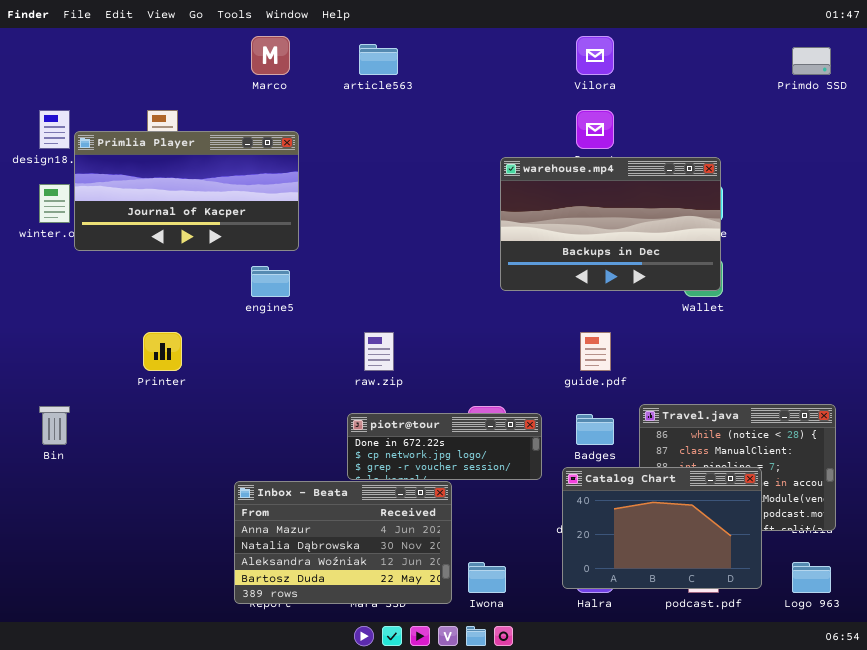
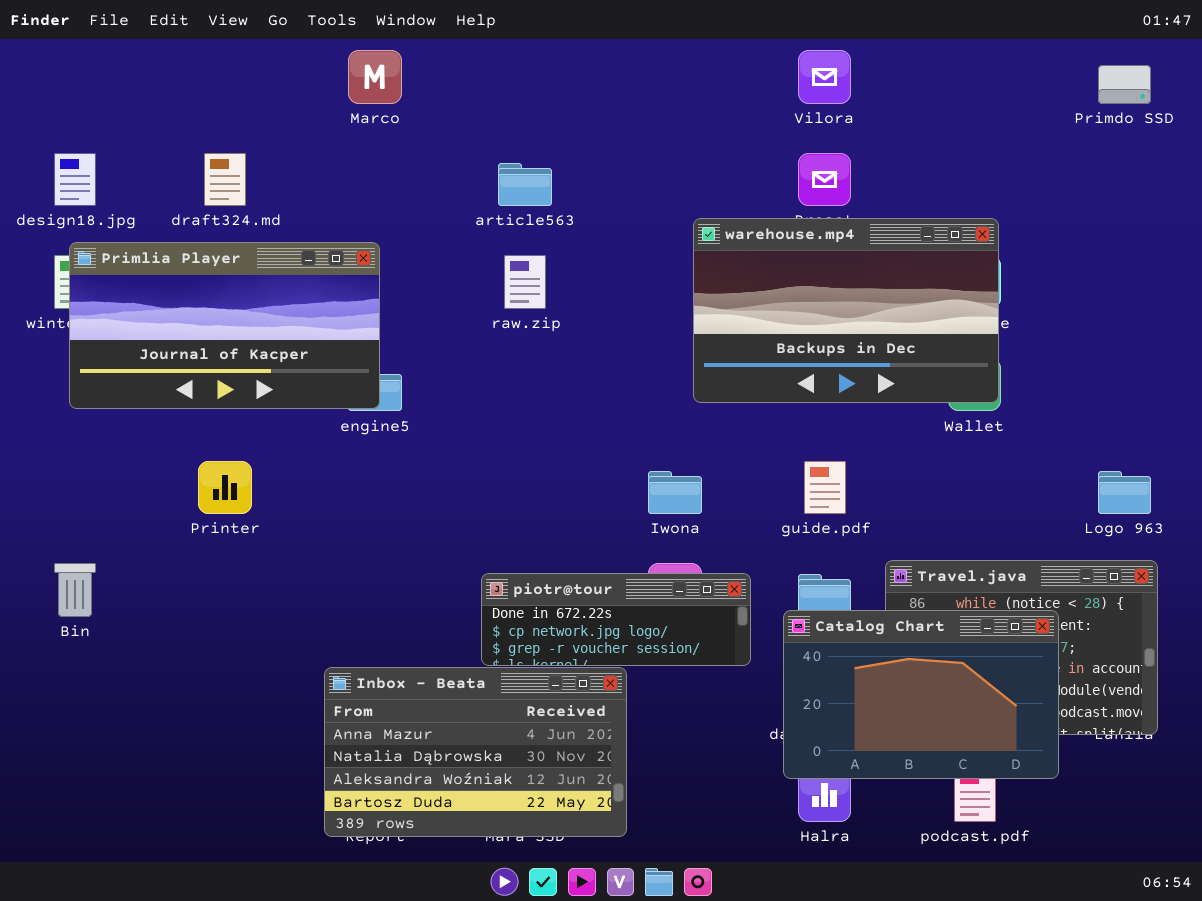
article563: [359,44,398,75] -> [498,163,552,206], moved
Primlia Player: [74,131,299,251] -> [69,242,380,409], moved
raw.zip: [364,332,394,371] -> [504,255,546,309], moved
Catalog Chart: [562,467,762,589] -> [783,610,1059,779], moved
Iwona: [468,562,506,593] -> [648,471,702,514], moved
Logo 963: [792,562,831,593] -> [1098,471,1151,514], moved

